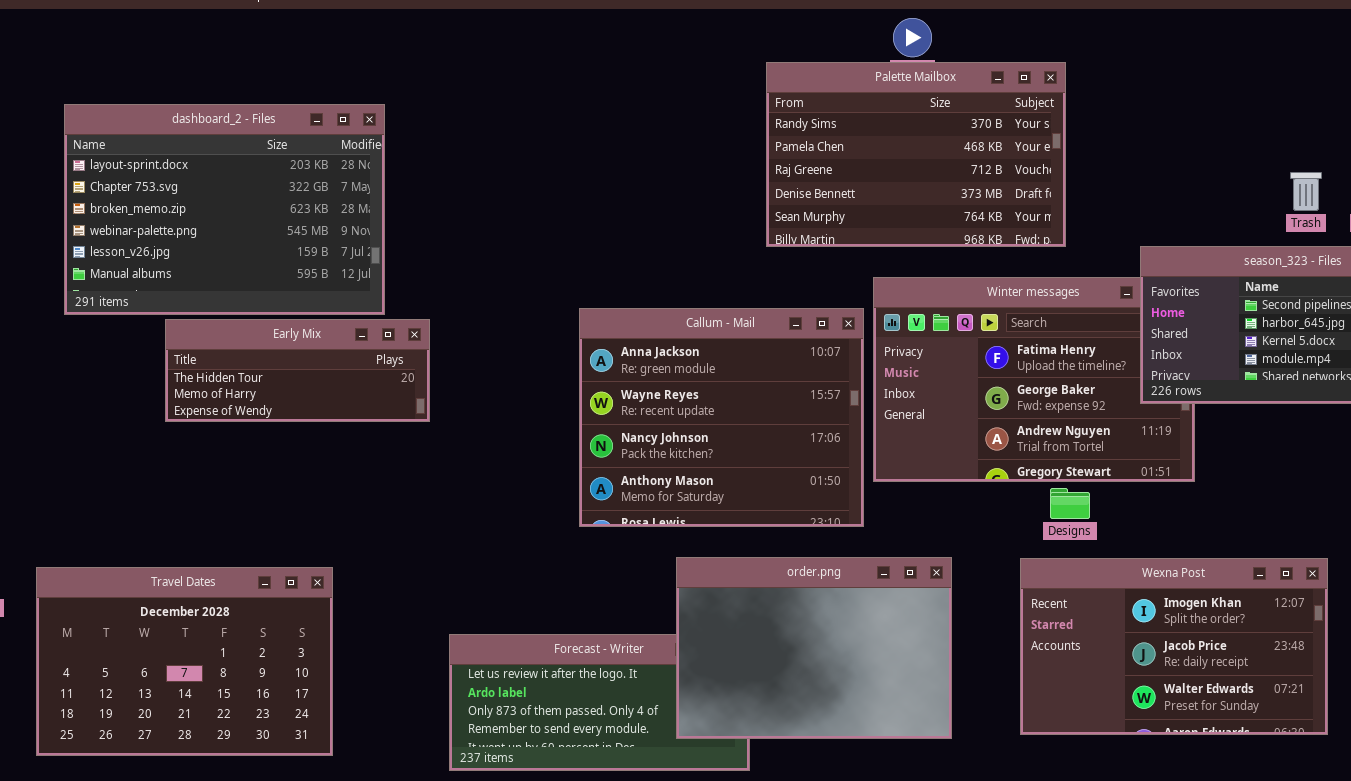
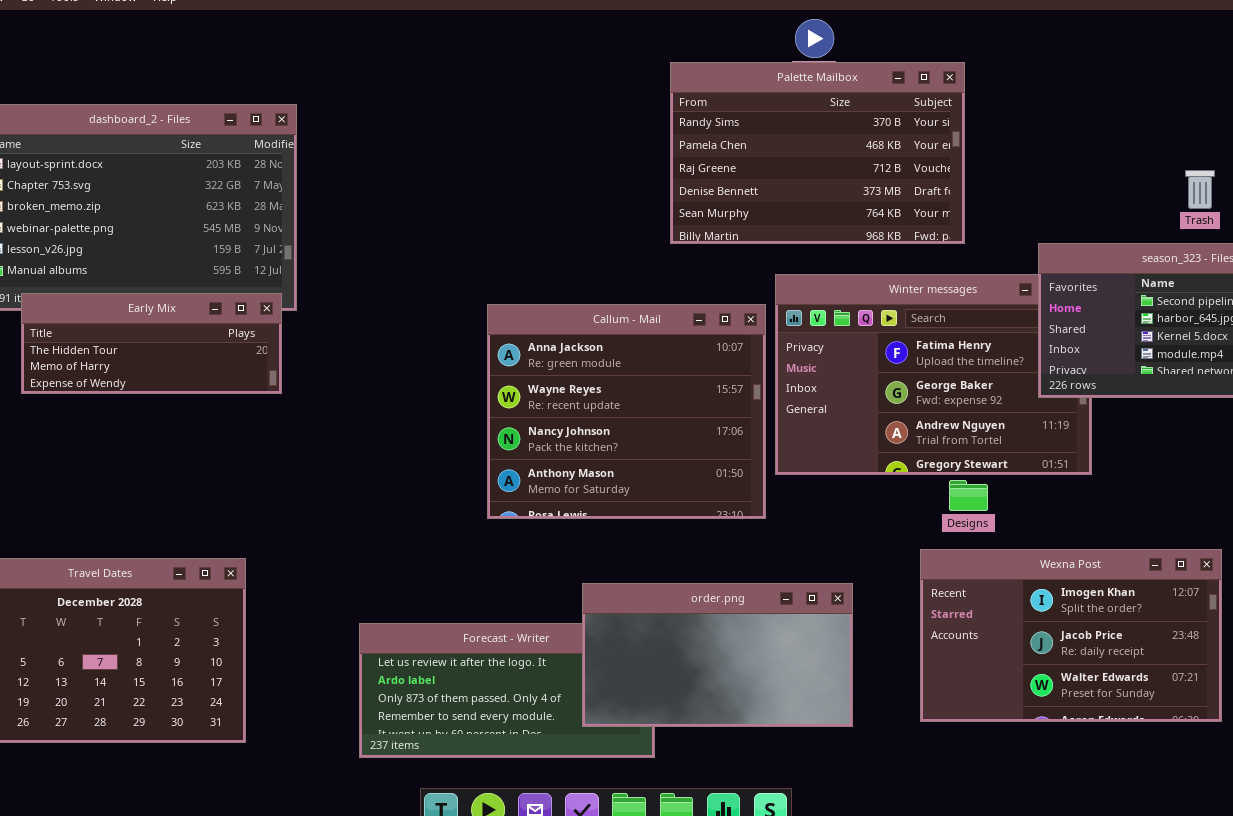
Early Mix: [165,319,430,422] -> [21,293,282,394], moved
order.png: [676,557,952,739] -> [582,583,853,727], resized

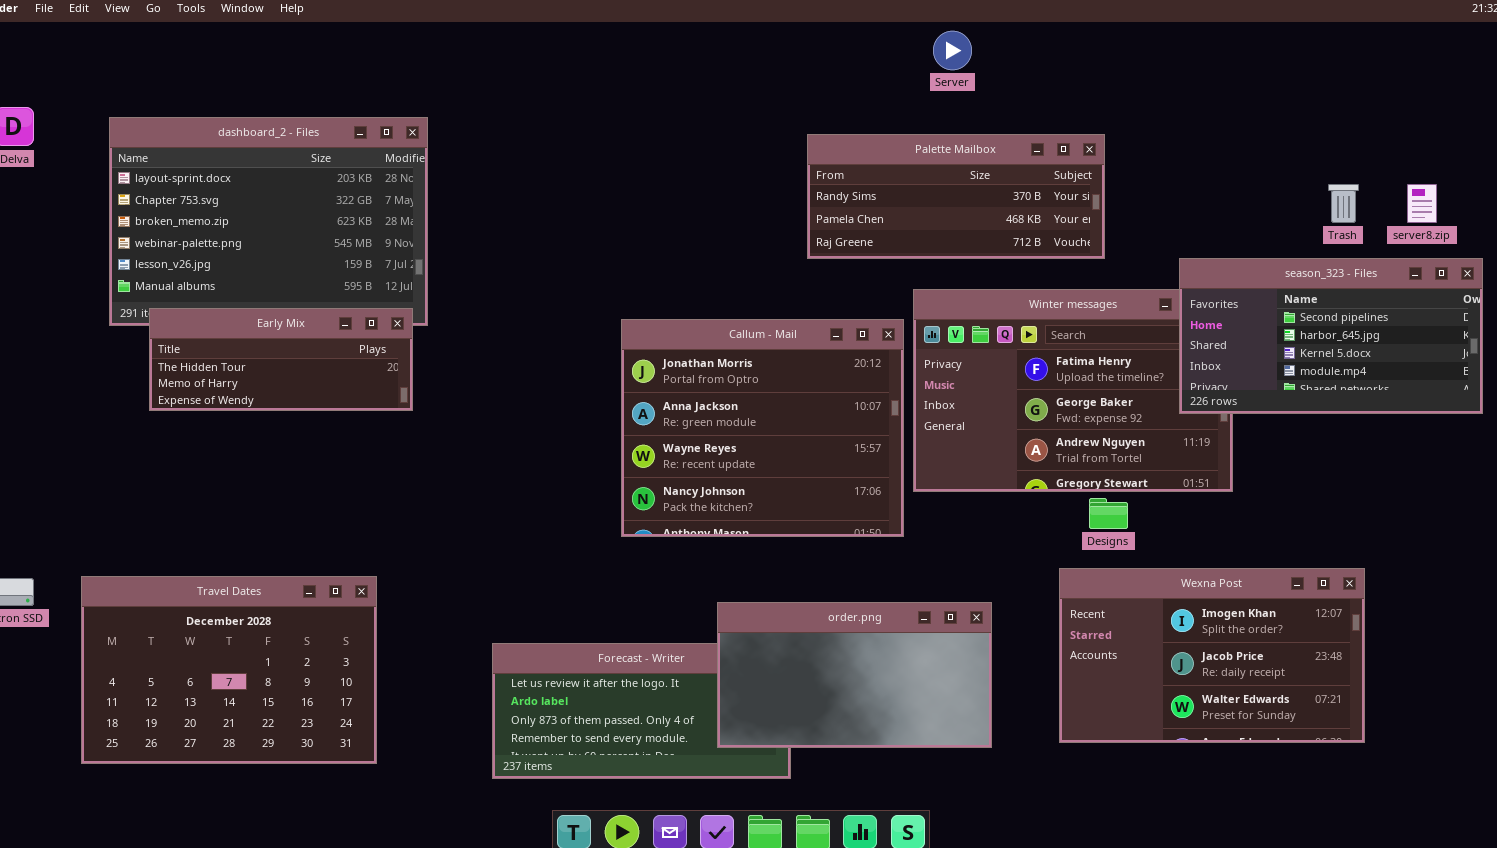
Palette Mailbox: [670,62,965,244] -> [807,134,1105,259], resized
Callum - Mail: [487,304,766,519] -> [621,319,904,537], scrolled up 1 row

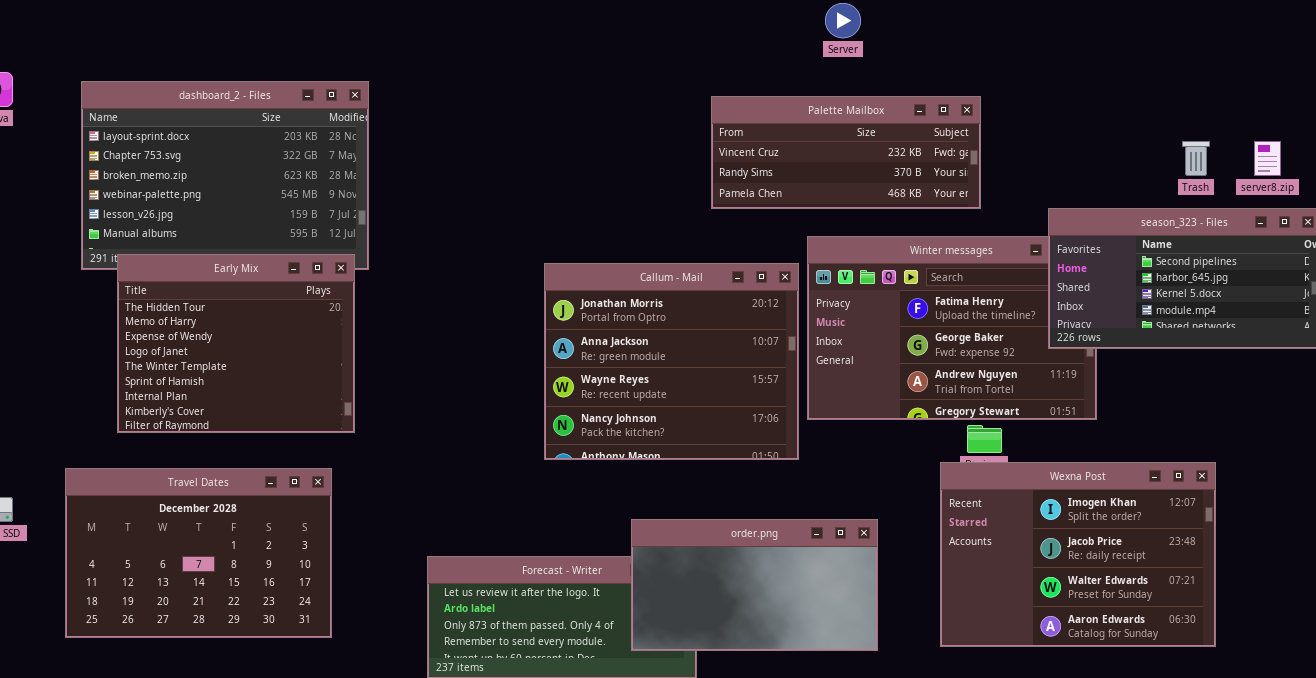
Palette Mailbox: [807,134,1105,259] -> [711,96,981,209], scrolled up 1 row
Early Mix: [149,308,413,411] -> [117,254,355,433], resized
Wexna Post: [1059,568,1365,743] -> [940,462,1216,647], resized
Travel Dates: [81,576,377,764] -> [65,468,332,638], moved

